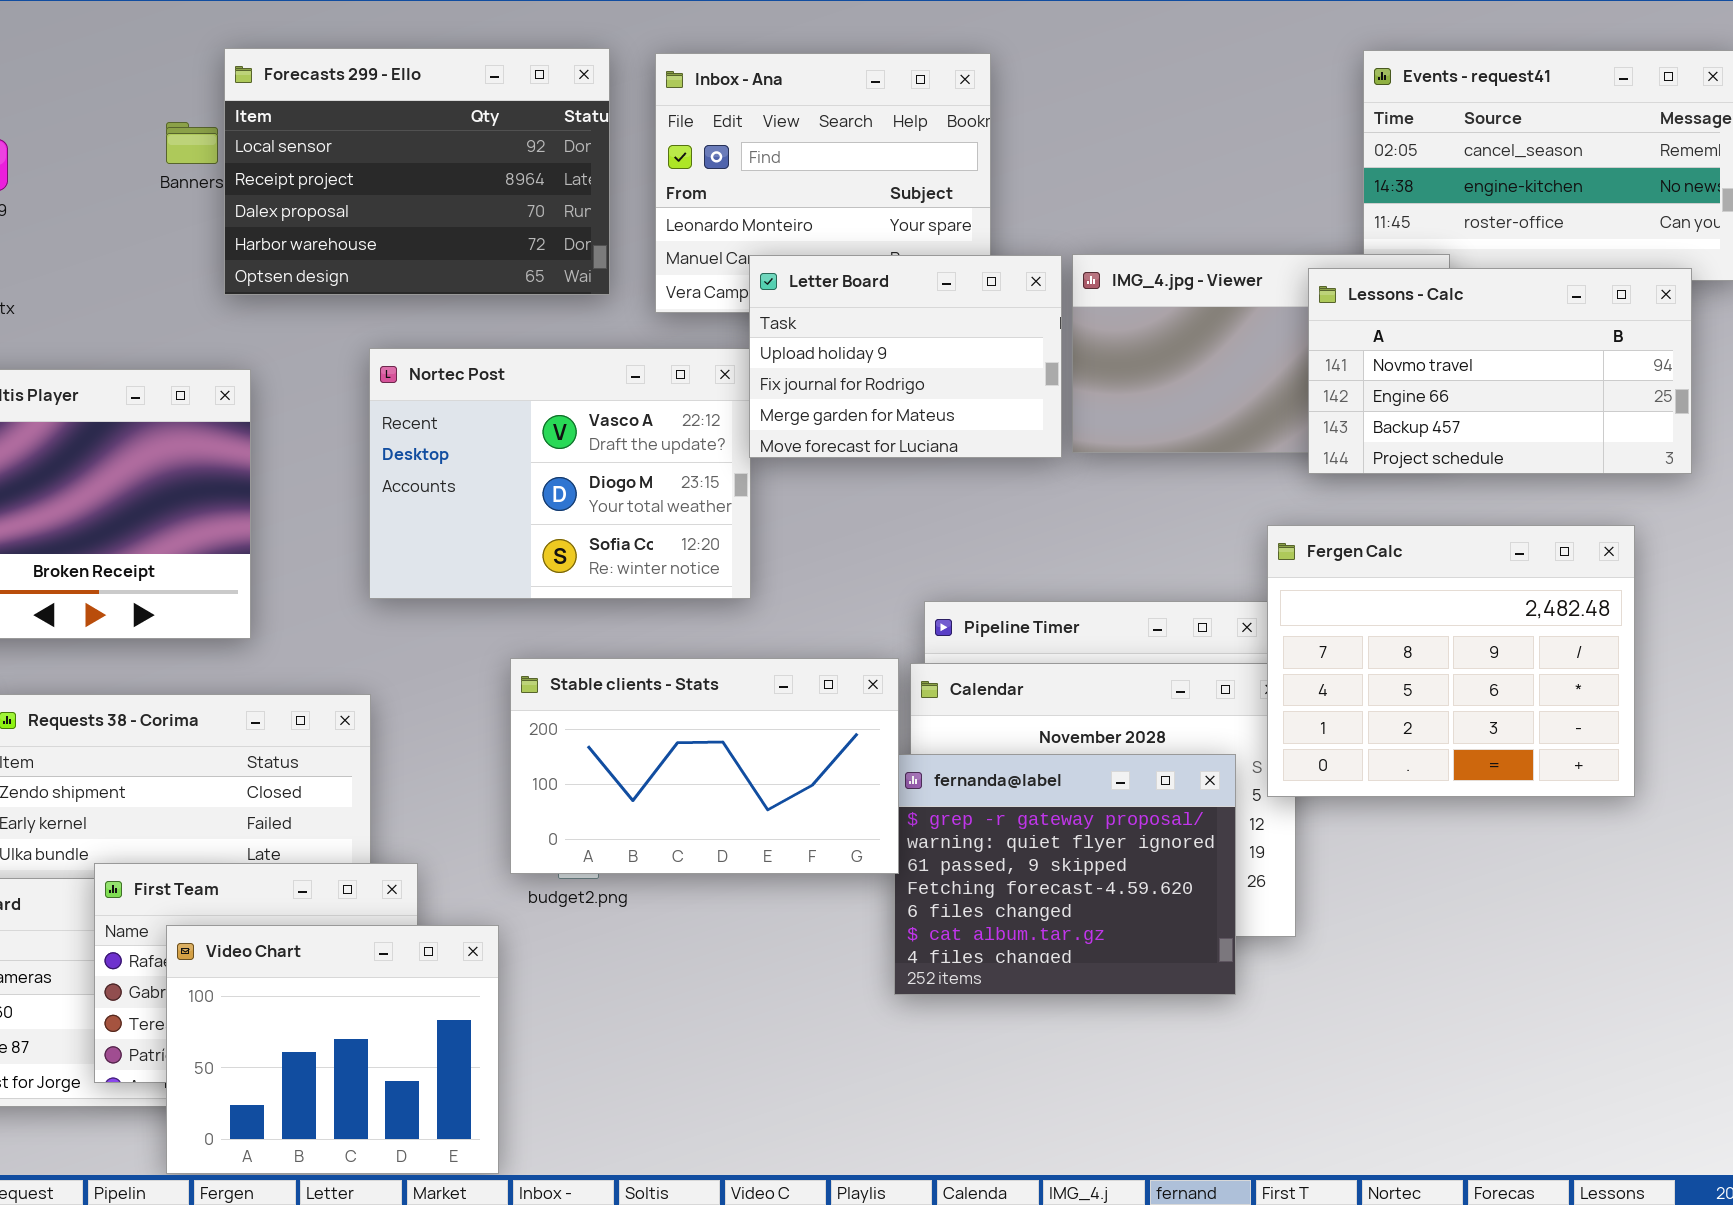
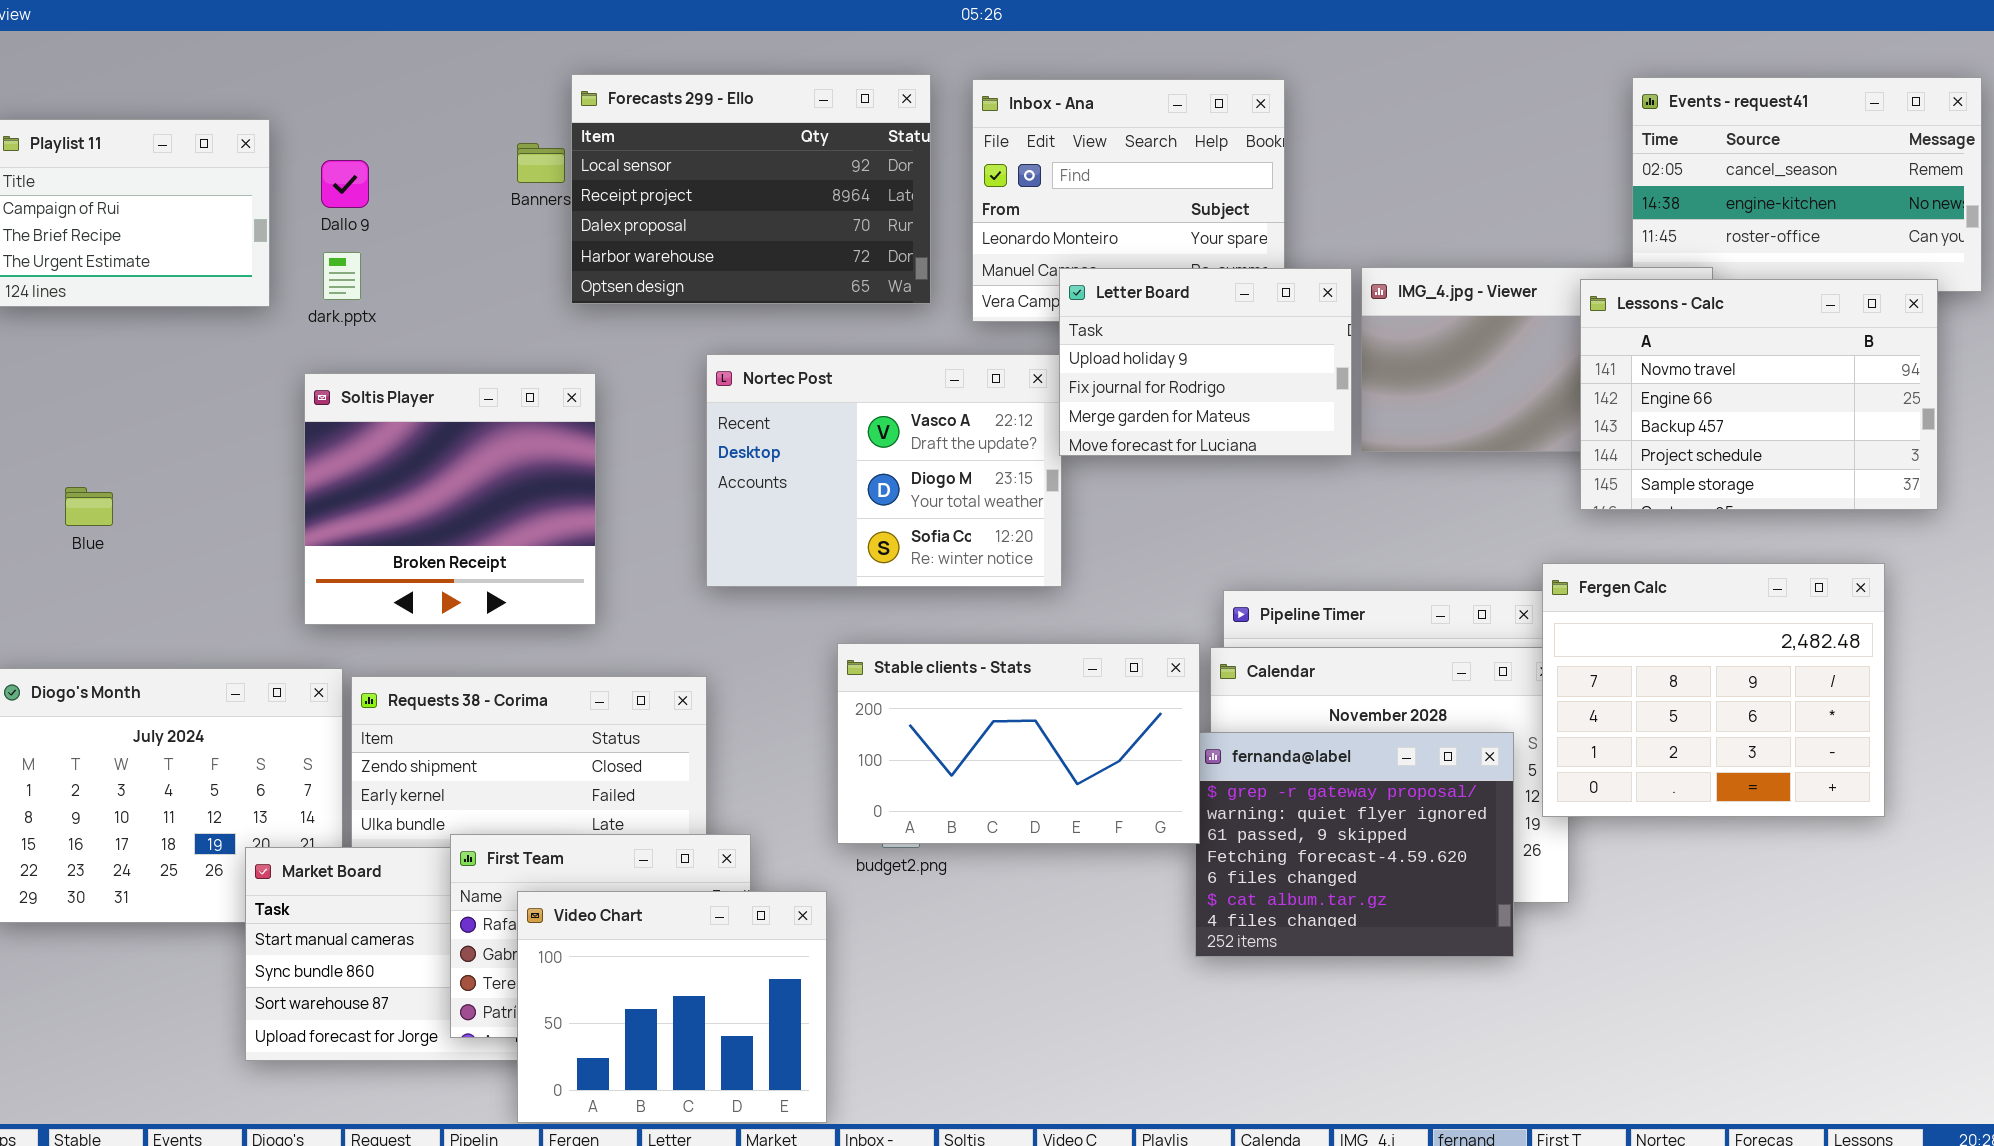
Lessons - Calc: [1308,268,1692,474] -> [1580,279,1938,510], resized
Fergen Calc: [1267,525,1635,797] -> [1542,563,1885,817], moved

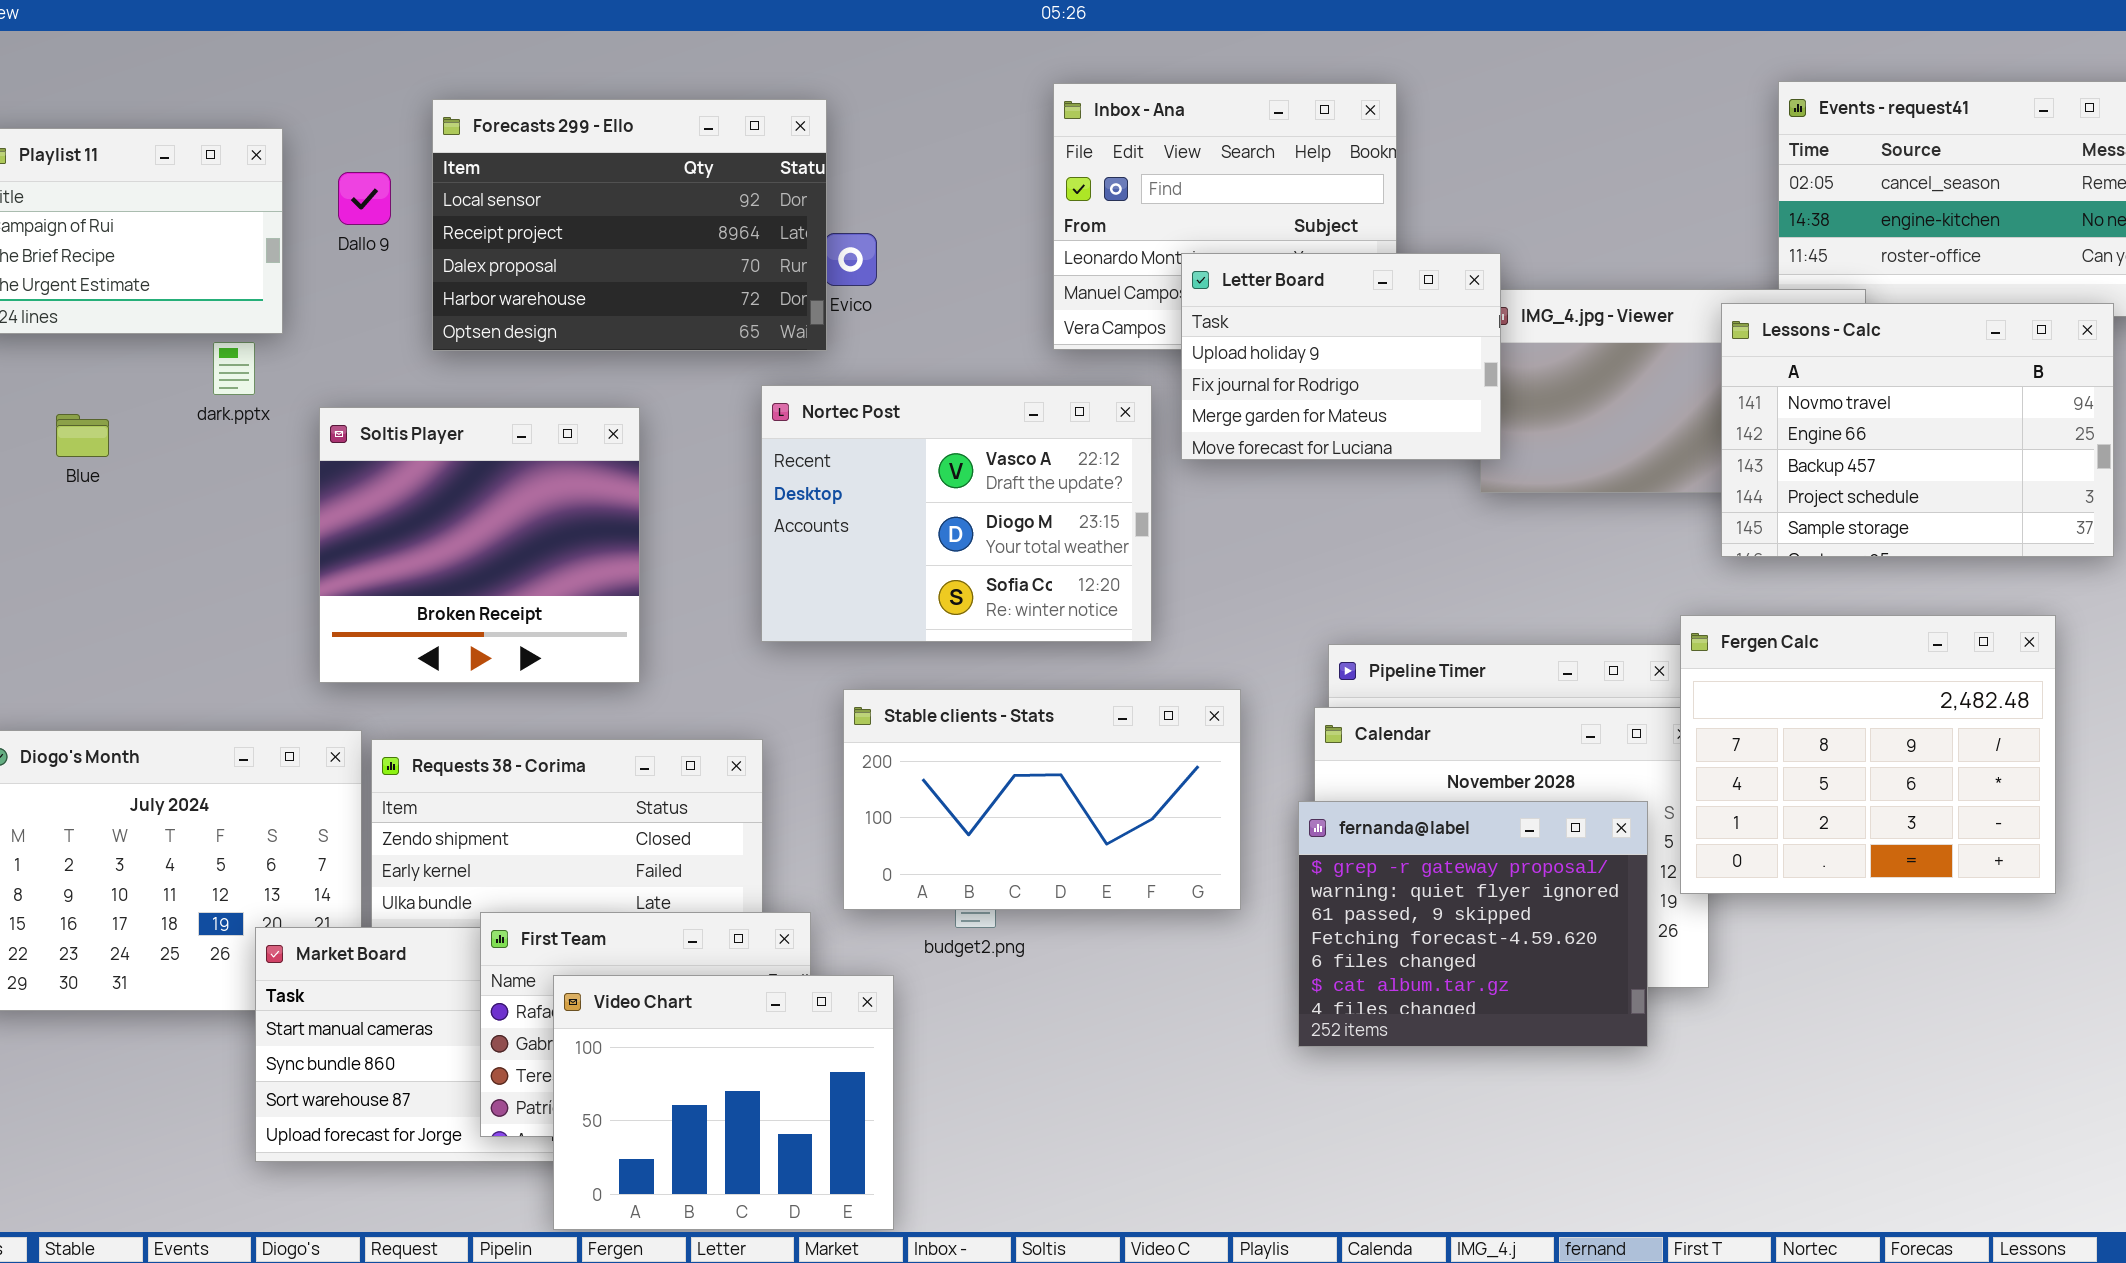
Forecasts 299 - Ello: [571,74,931,304] -> [432,99,827,351], moved
dark.pptx: [323,252,361,300] -> [213,342,255,395], moved
Letter Board: [1059,268,1352,456] -> [1181,253,1501,460], moved
Blue: [65,487,113,526] -> [56,414,109,457], moved
Stable clients - Stats: [837,643,1200,844] -> [843,689,1241,910], moved

